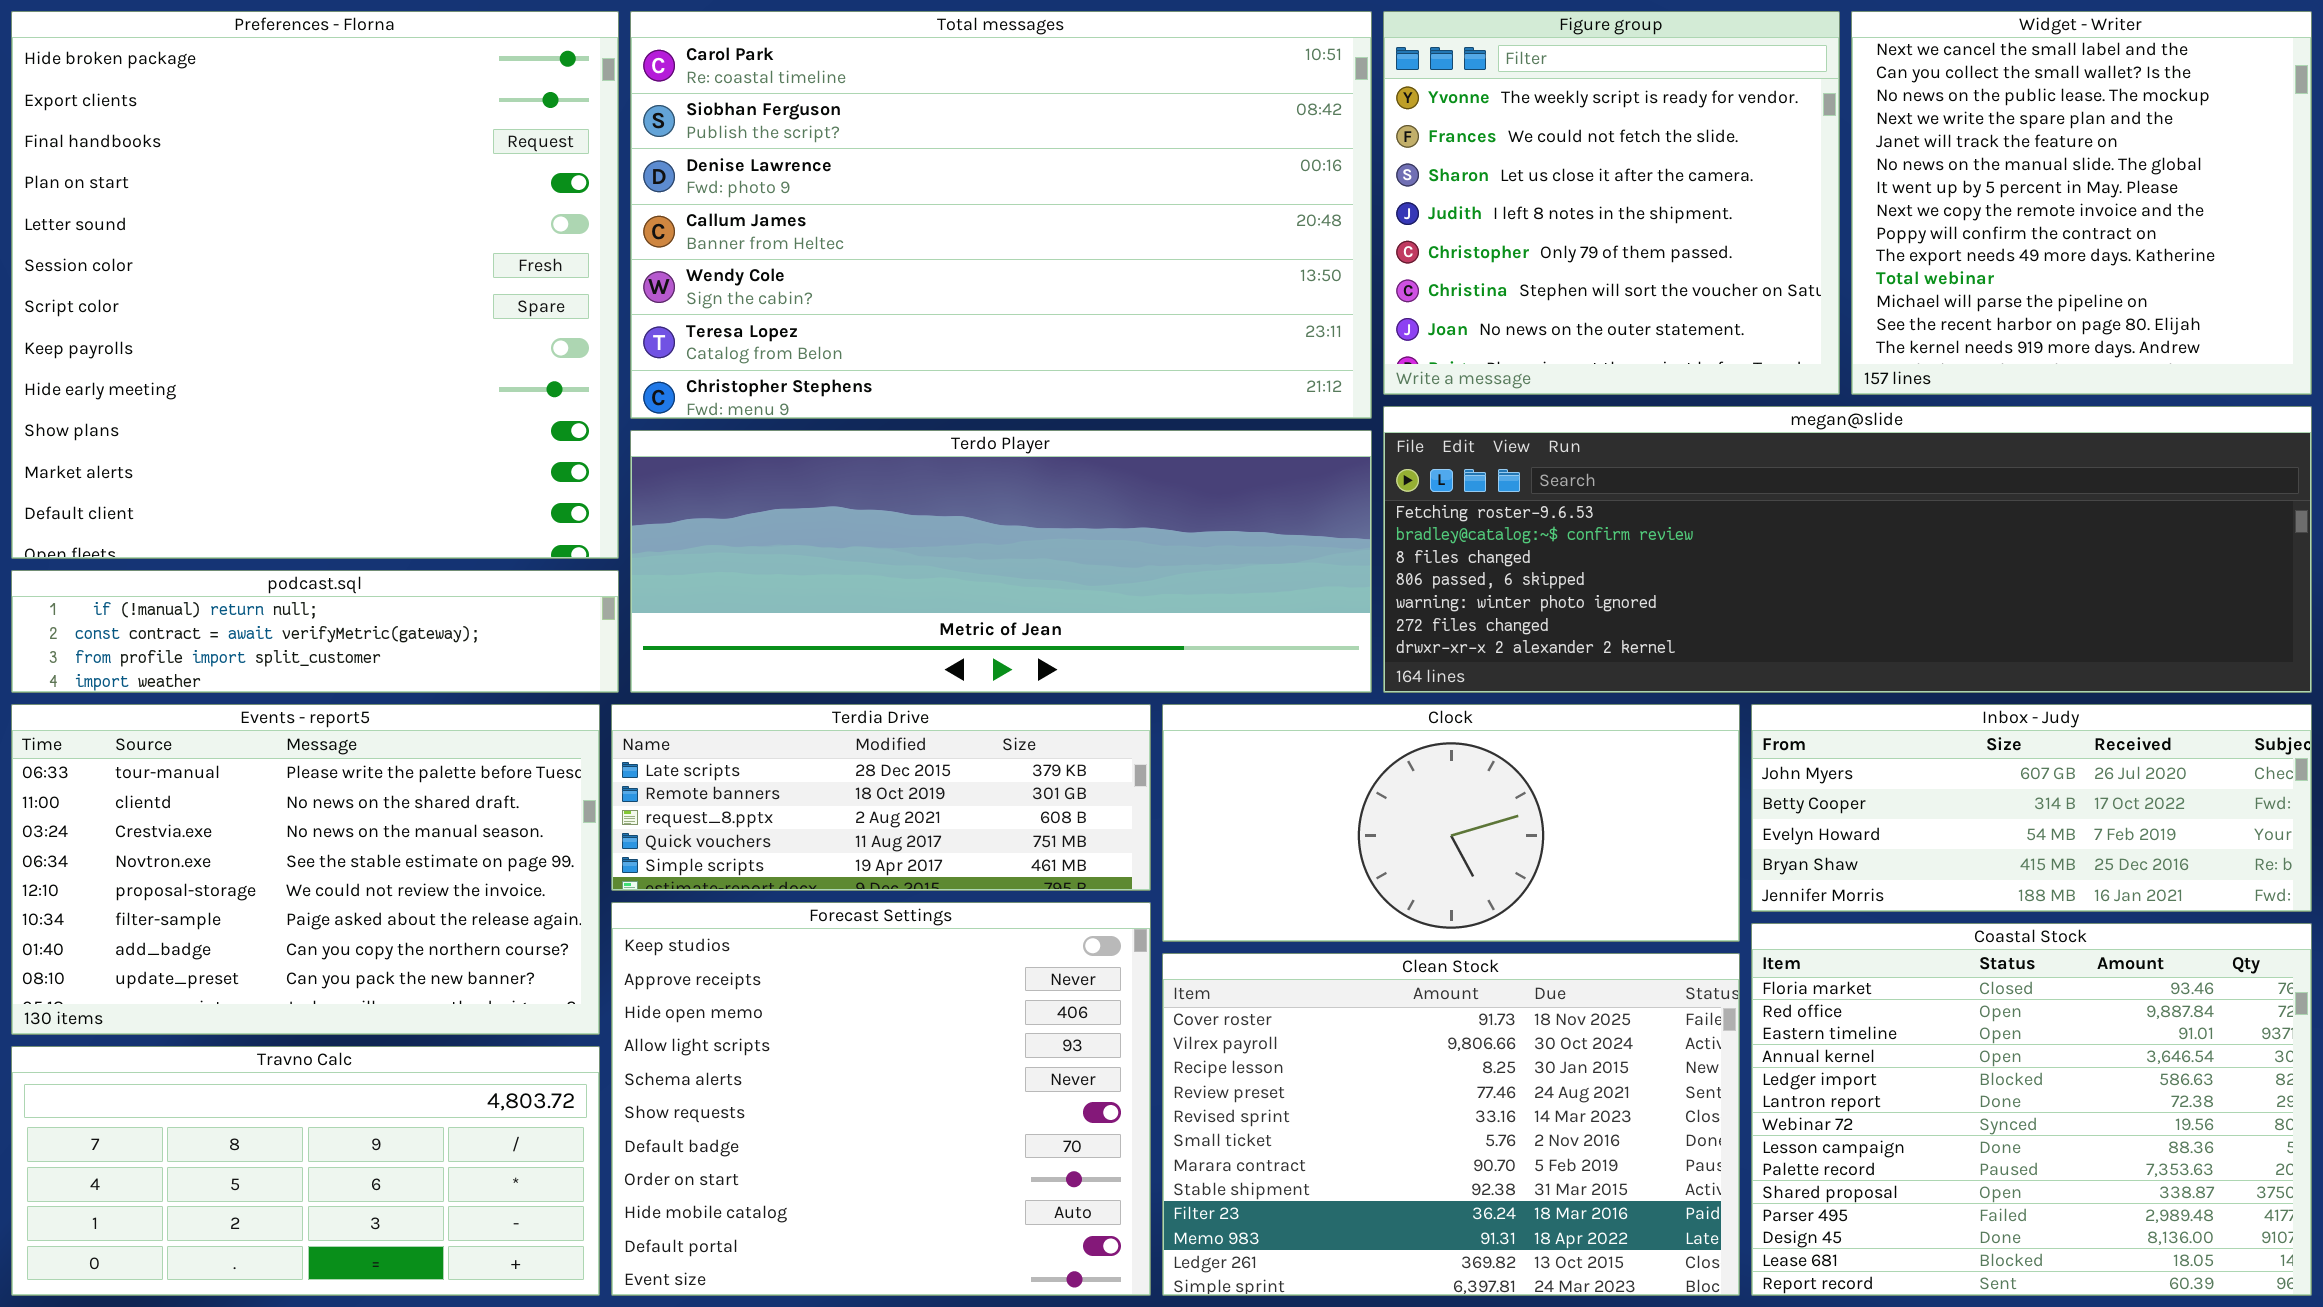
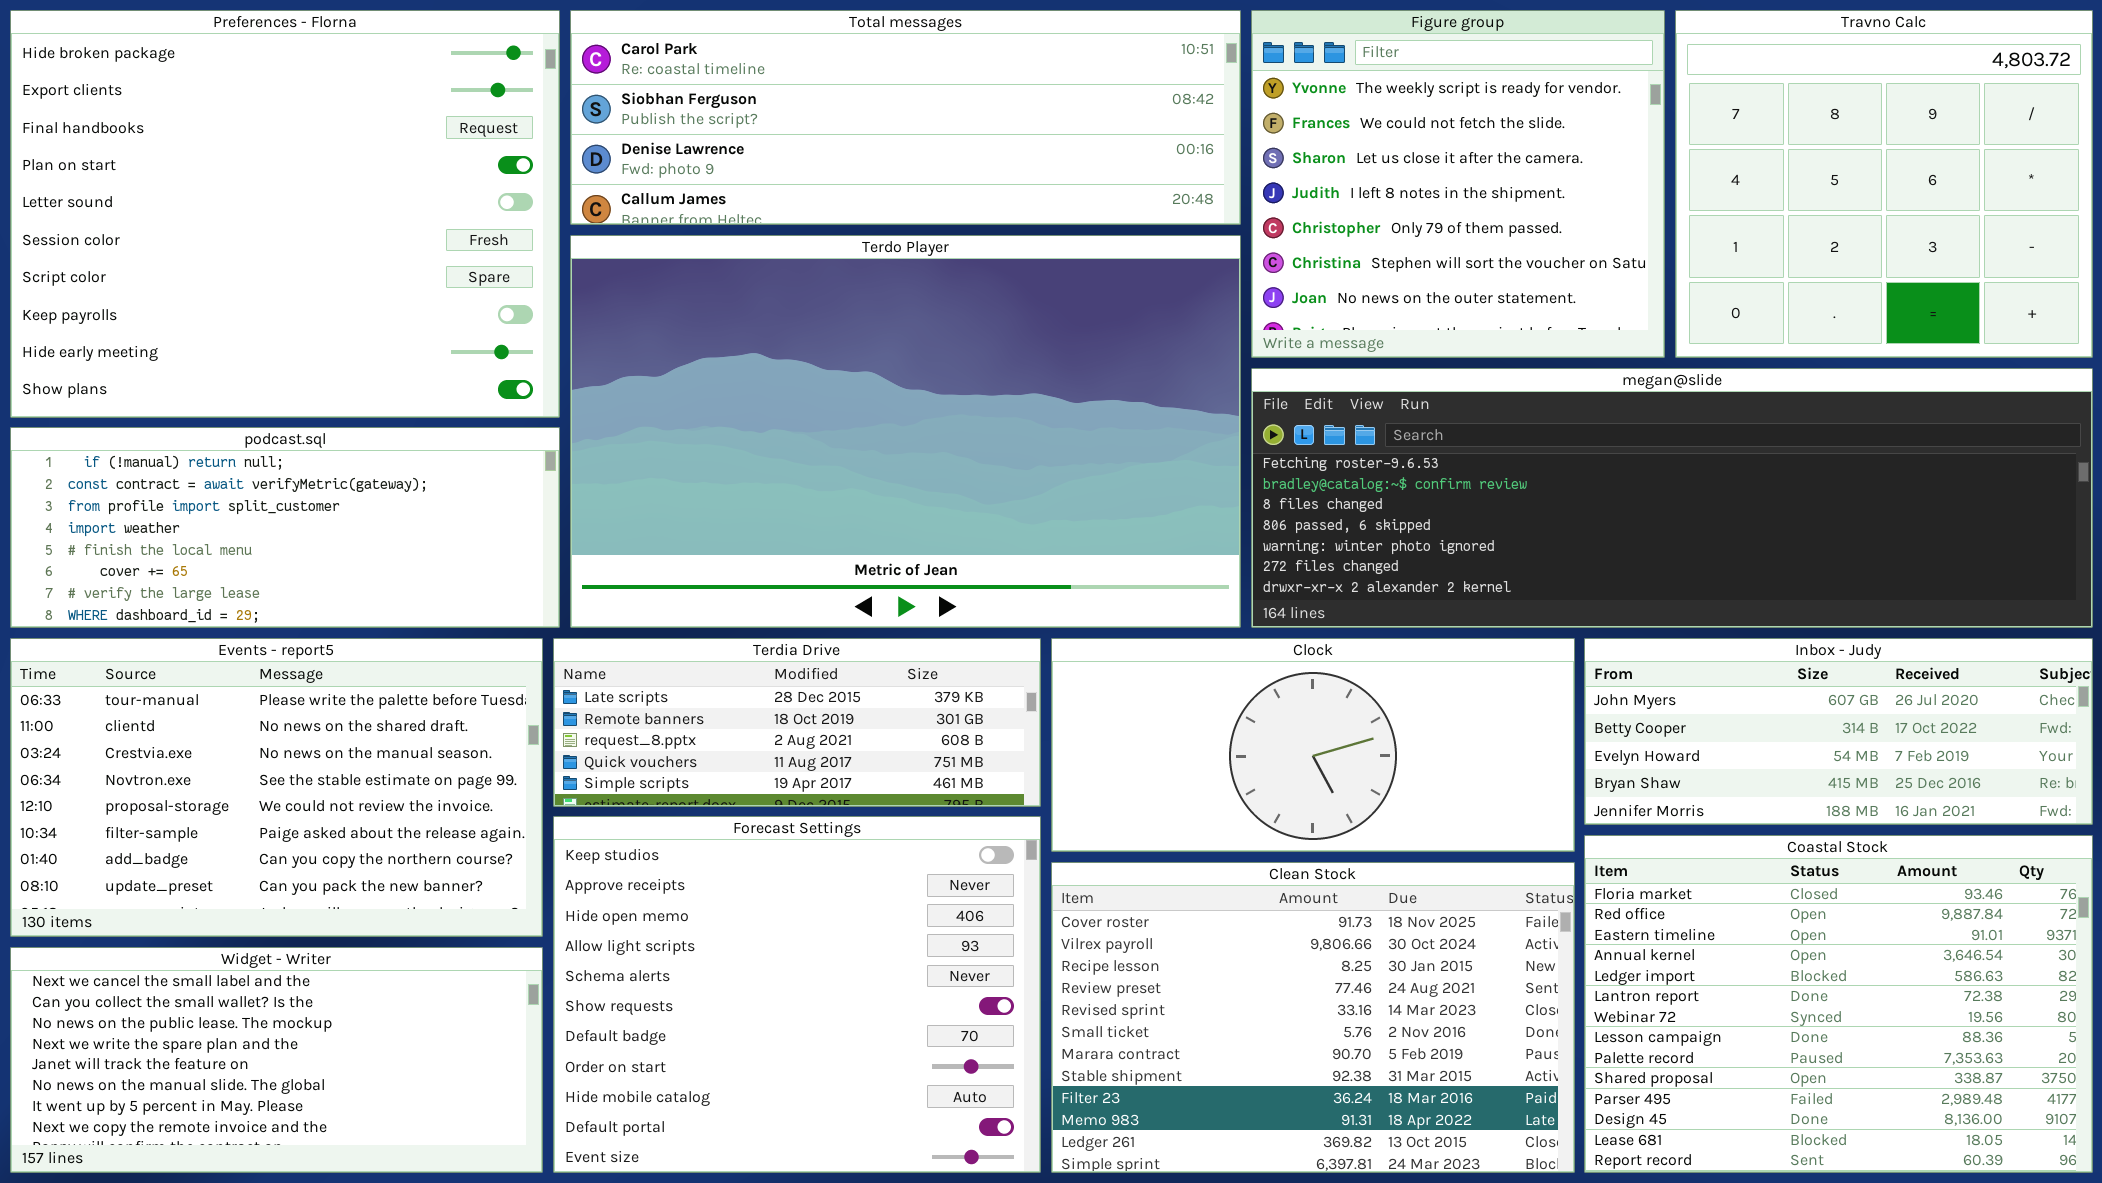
Preferences - Florna: [11,11,619,559] -> [10,10,560,418], resized
Total messages: [630,11,1372,419] -> [570,10,1241,225], resized
Widget - Writer: [1851,11,2312,395] -> [10,947,543,1173], moved, resized
Terdo Player: [630,430,1372,693] -> [570,235,1241,628], resized
podcast.sql: [11,570,619,693] -> [10,427,560,628], resized
Travno Calc: [11,1046,600,1296] -> [1675,10,2093,358], moved, resized

